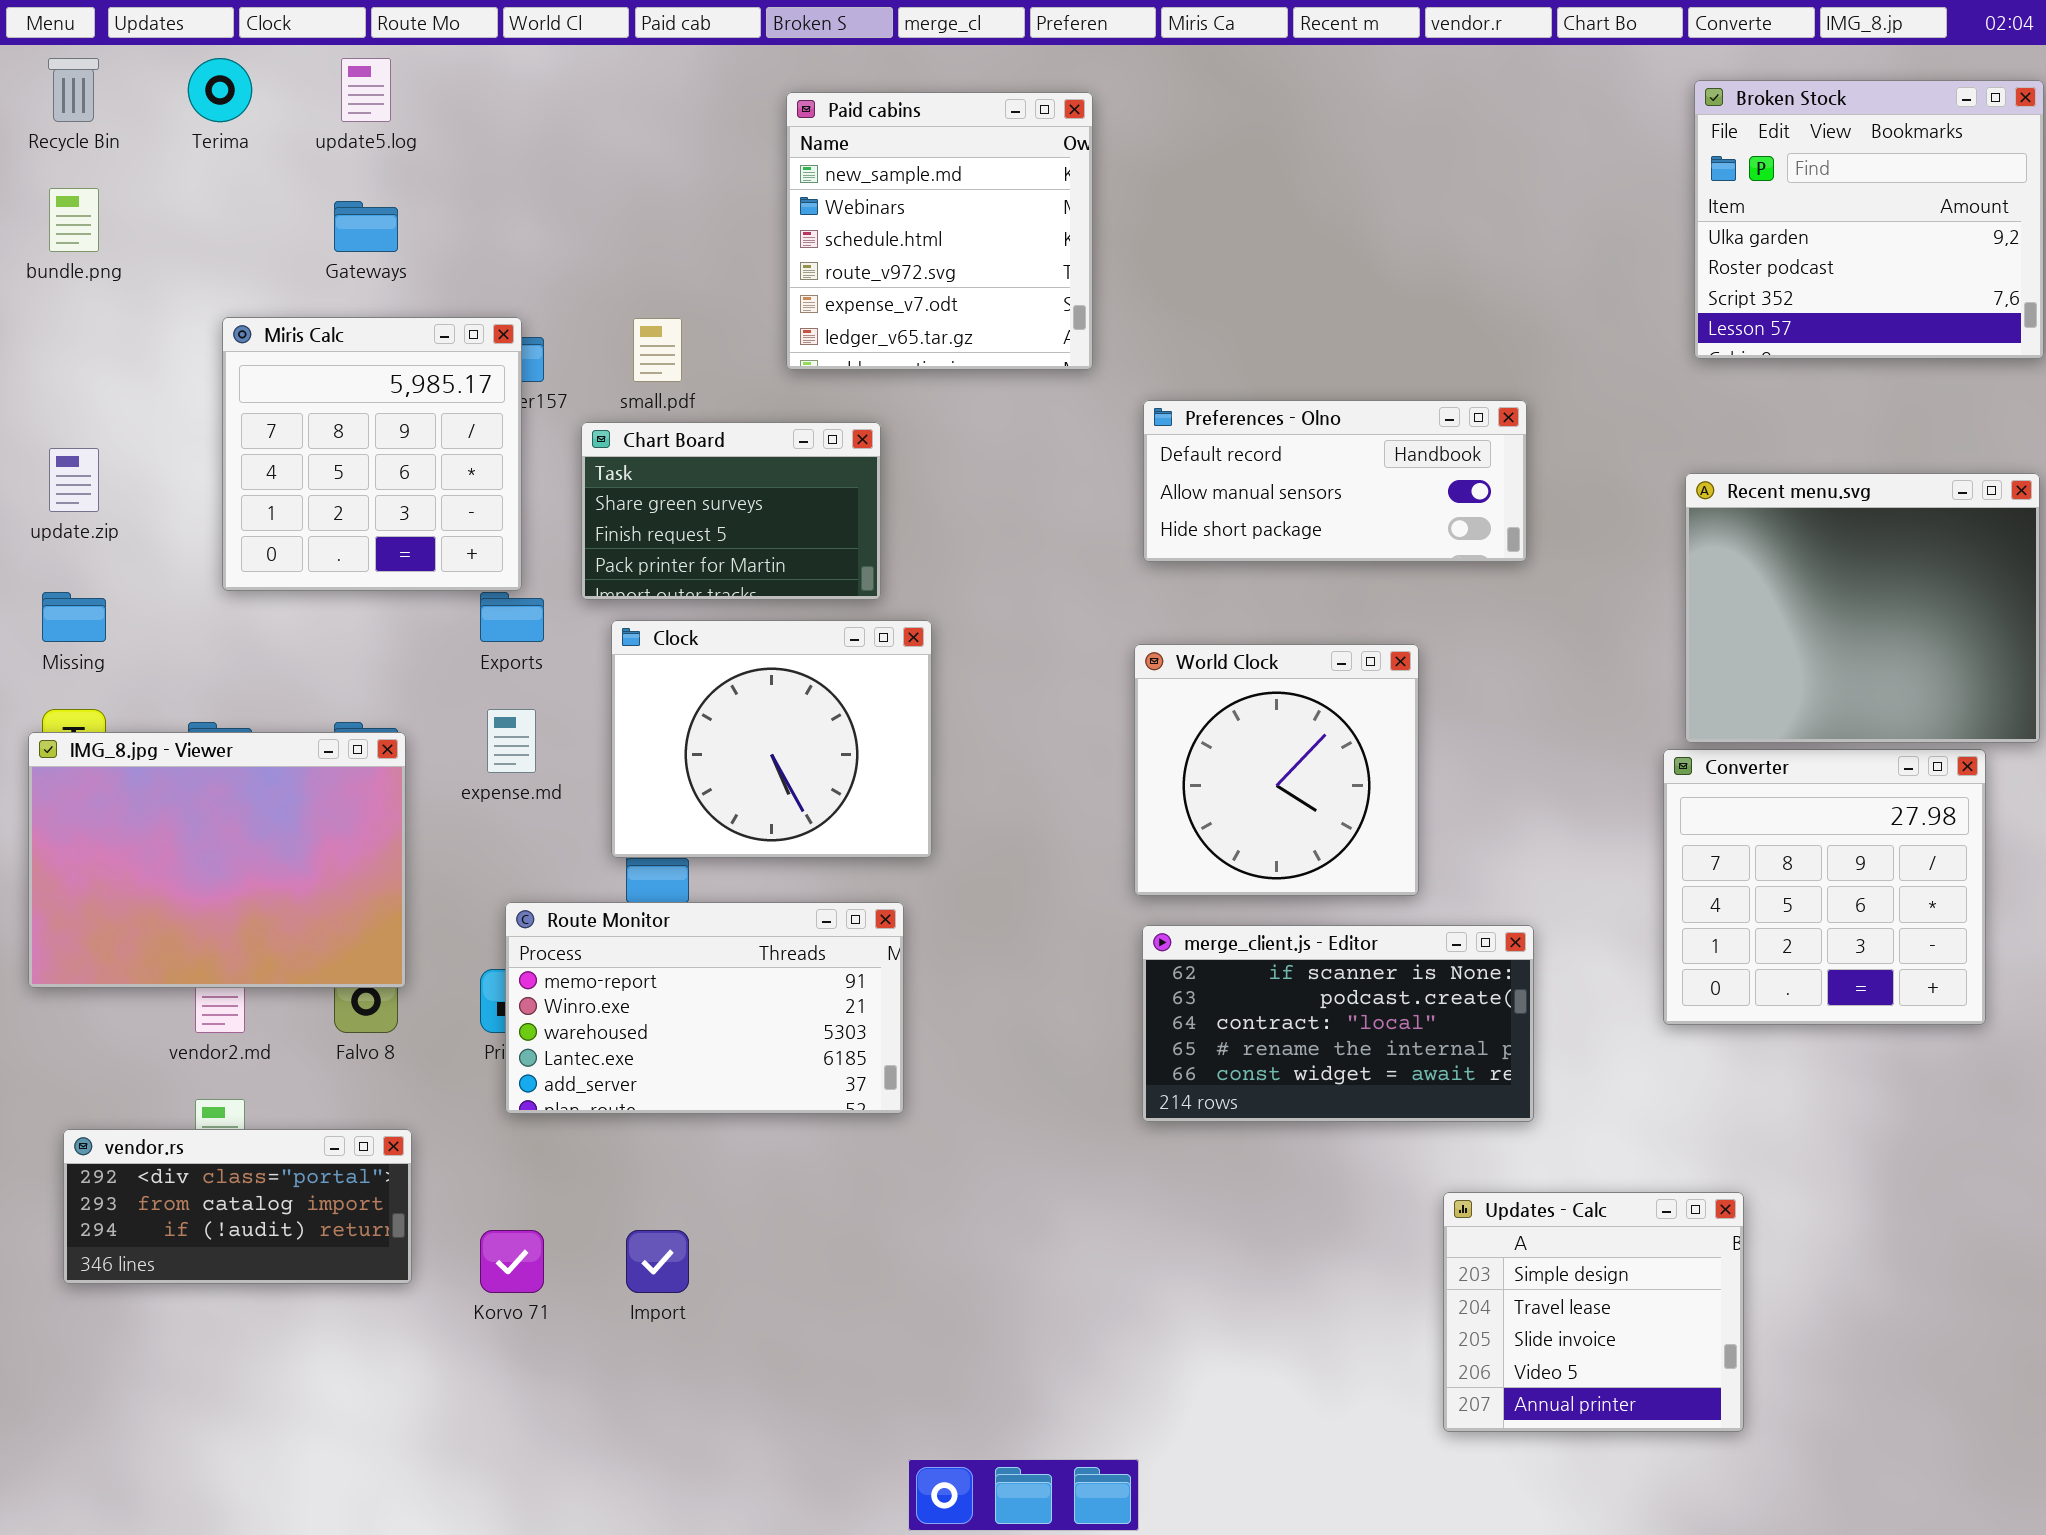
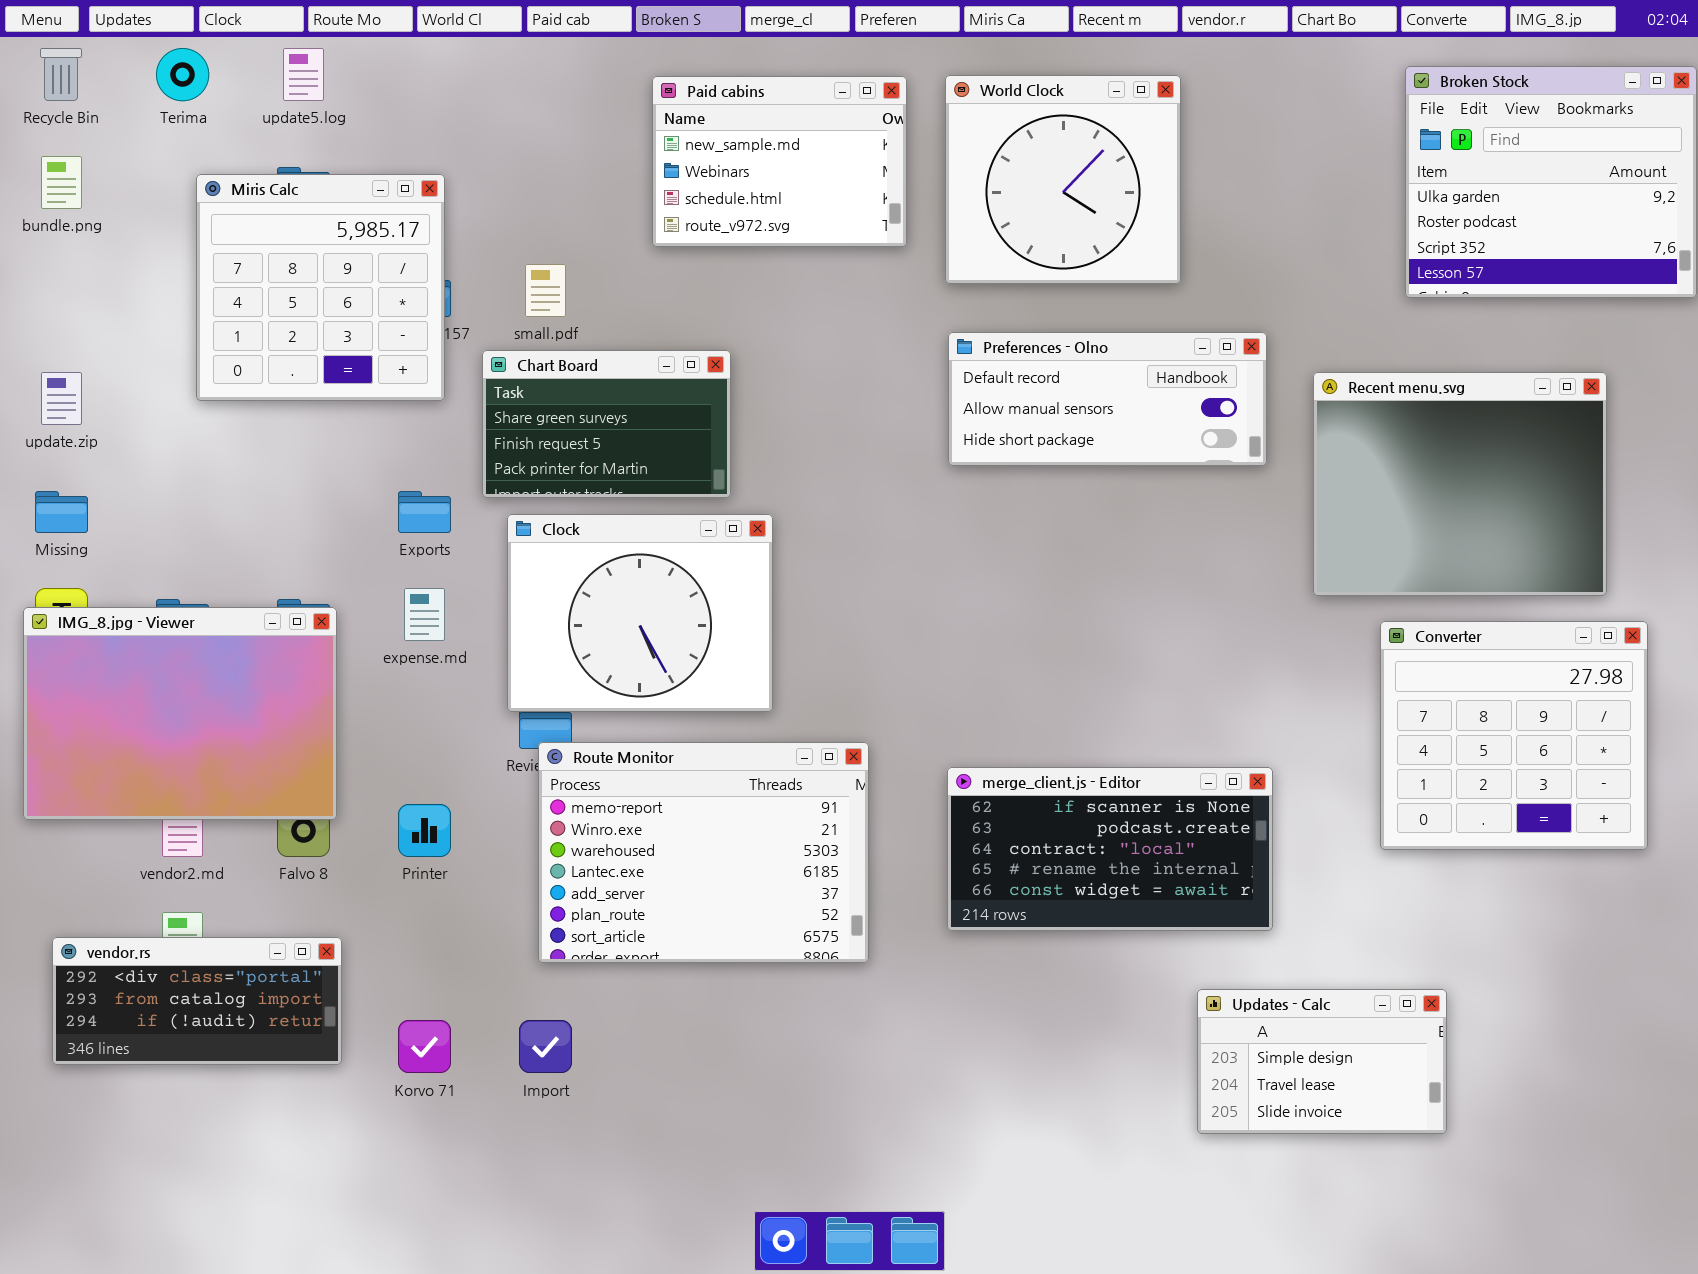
Paid cabins: [786,92,1093,370] -> [652,76,907,247], resized
Miris Calc: [222,317,522,591] -> [196,174,445,401], moved
Recent menu.svg: [1685,473,2040,743] -> [1313,372,1607,596], moved
World Clock: [1134,644,1419,896] -> [945,75,1181,284], moved
Route Monitor: [505,902,904,1114] -> [538,742,869,963], moved, resized
Updates - Calc: [1443,1192,1744,1432] -> [1197,989,1447,1134], resized

